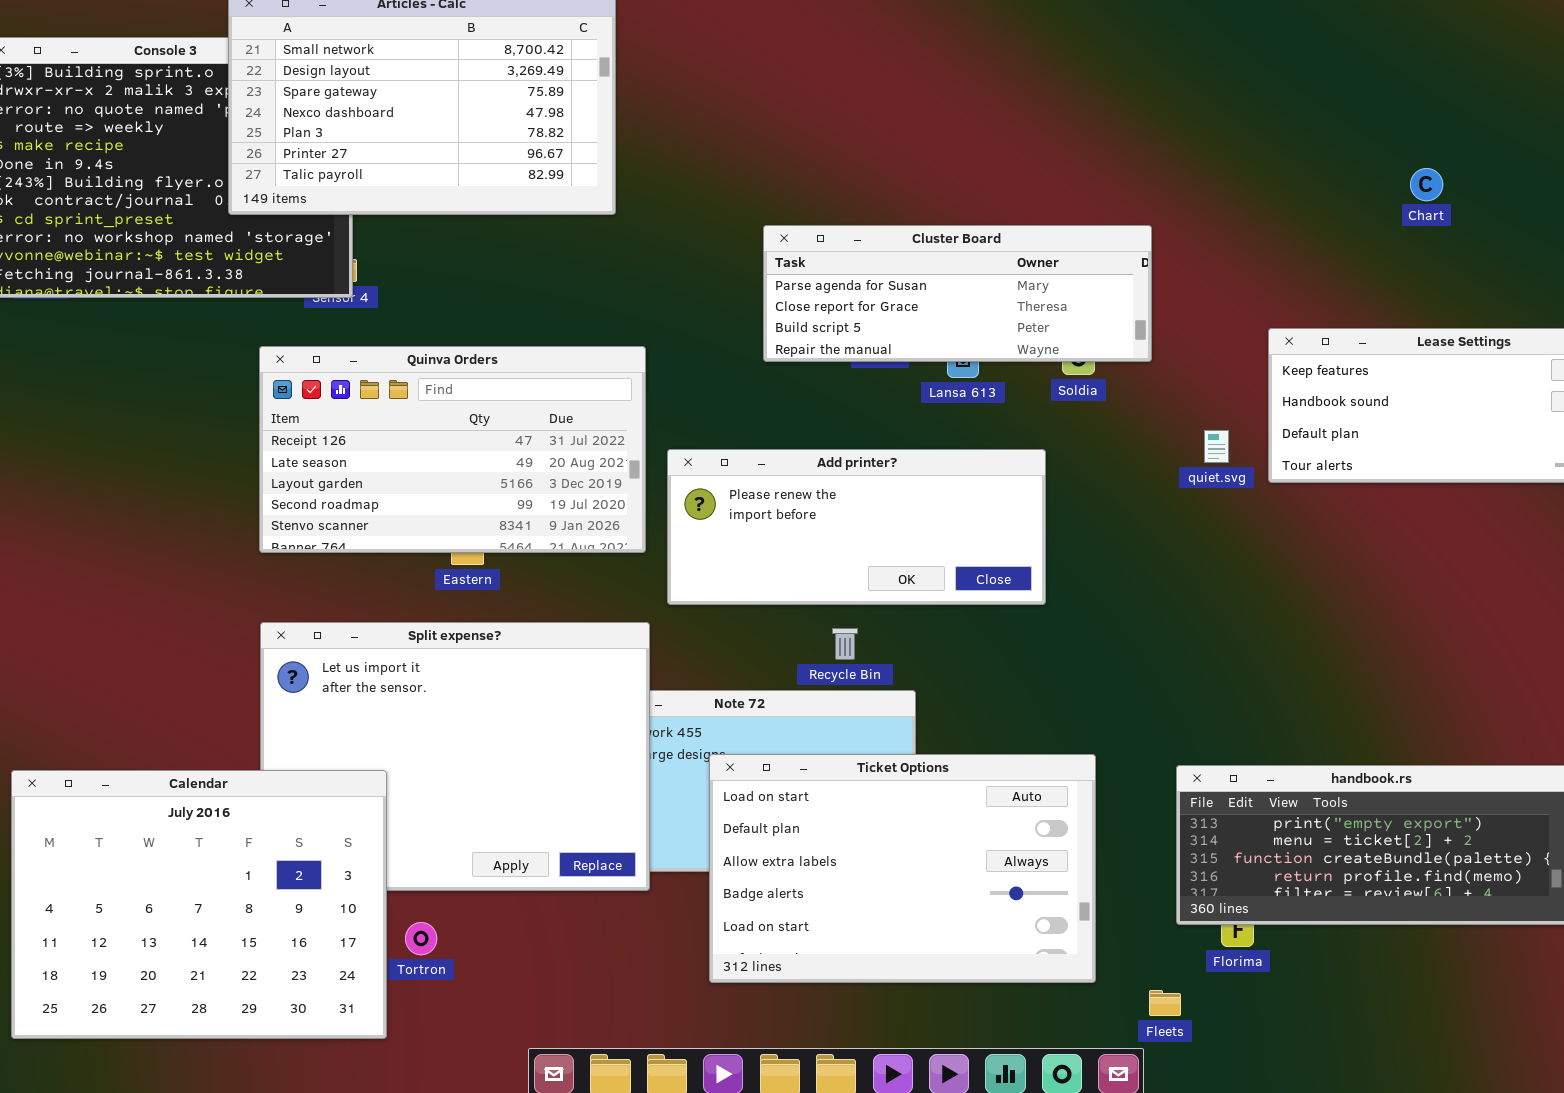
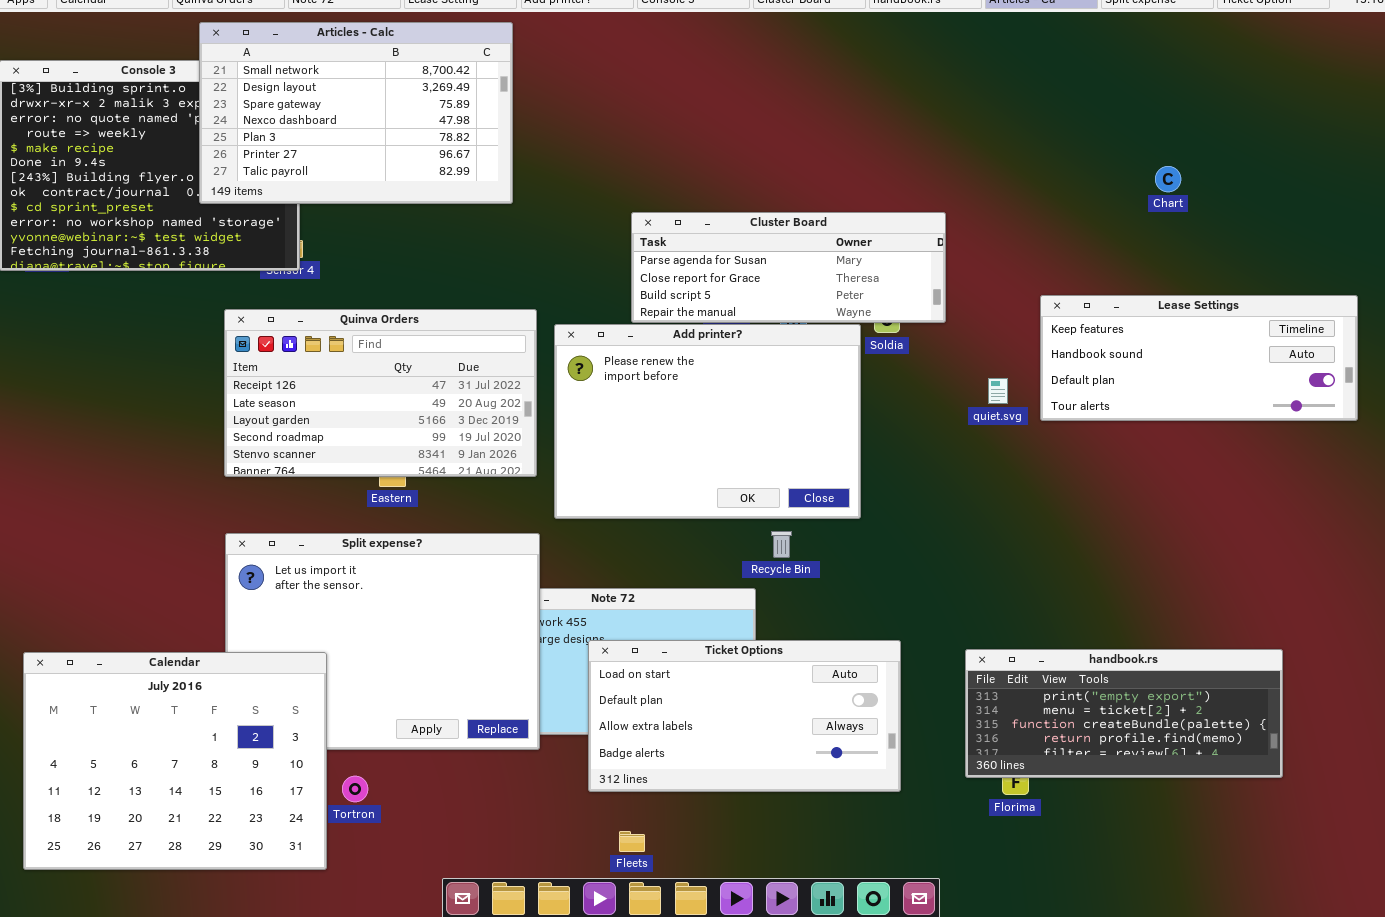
Add printer?: [667,449,1046,605] -> [554,324,861,519], resized
Recycle Bin: [832,628,858,660] -> [771,531,792,558], moved
Ticket Options: [709,754,1096,983] -> [588,640,901,792], resized
Fleets: [1149,990,1181,1016] -> [619,831,645,852], moved

